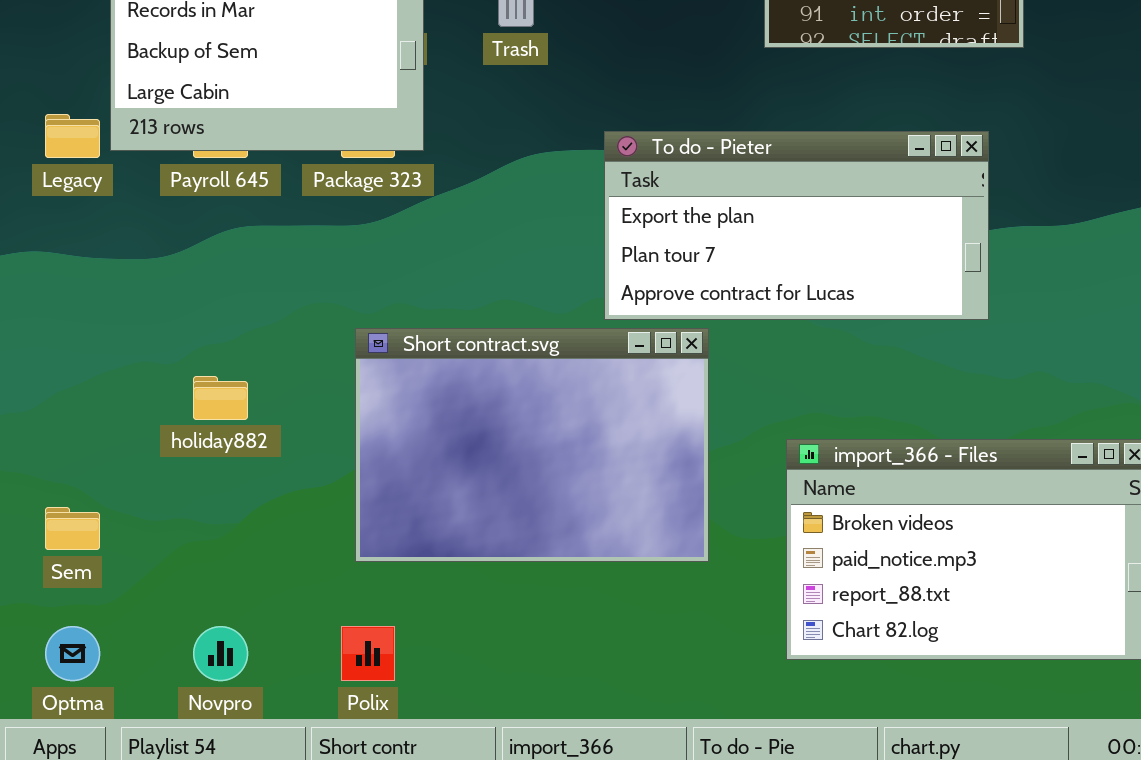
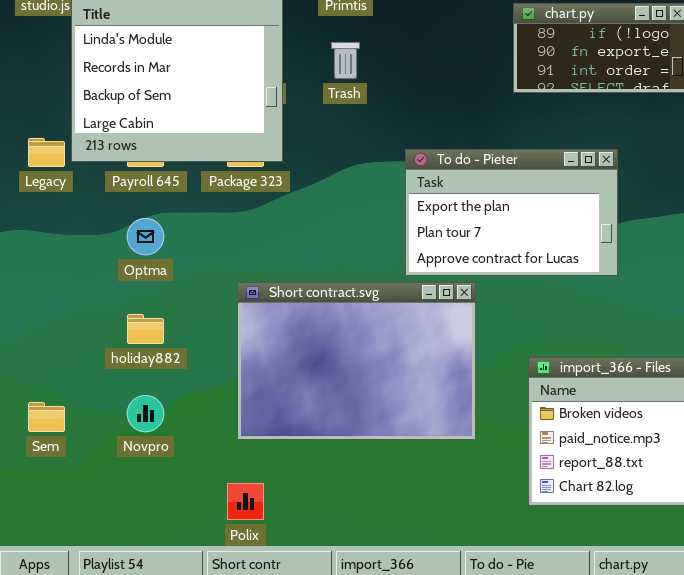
To do - Pieter: [604,131,989,320] -> [405,149,618,276], resized
Optma: [45,626,100,681] -> [127,218,164,255], moved
Novpro: [193,626,248,681] -> [127,395,164,432], moved

